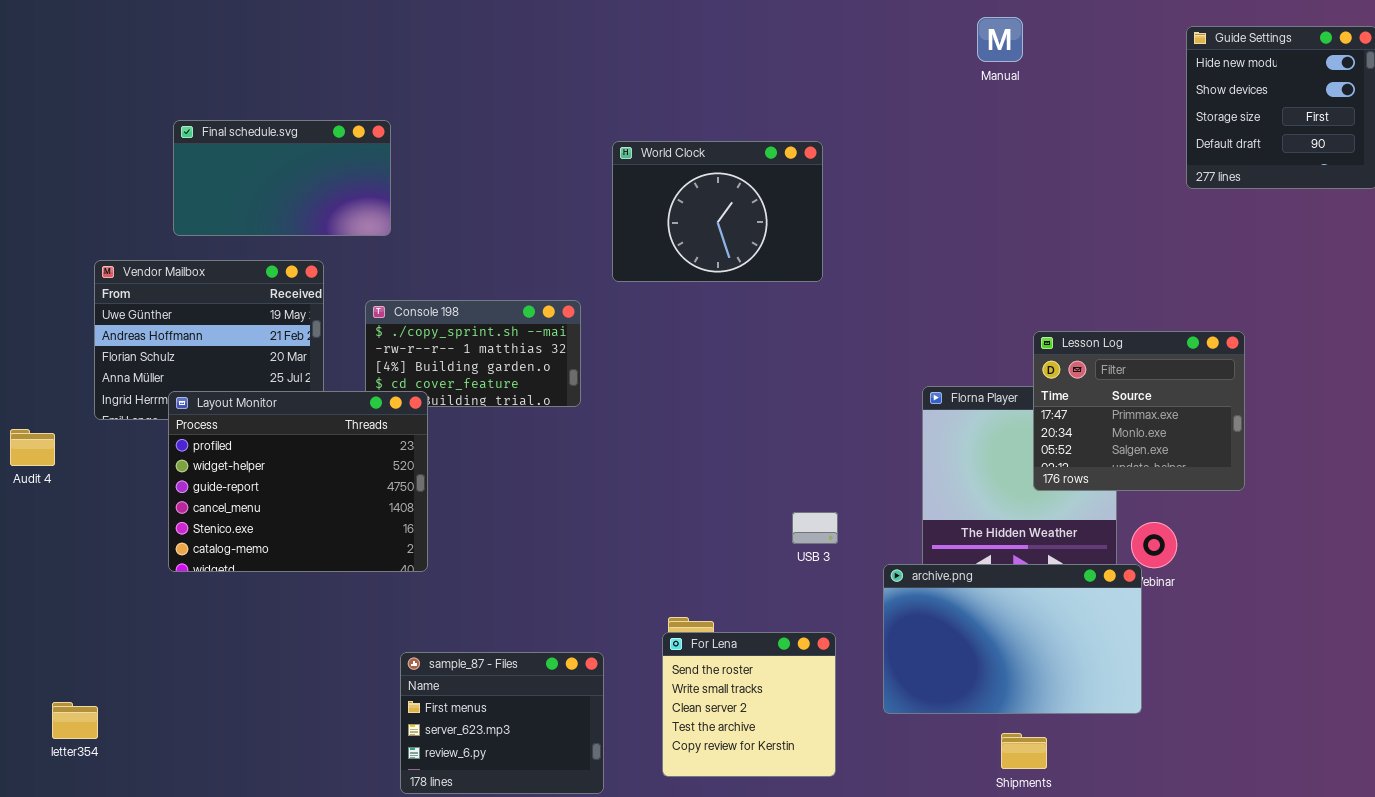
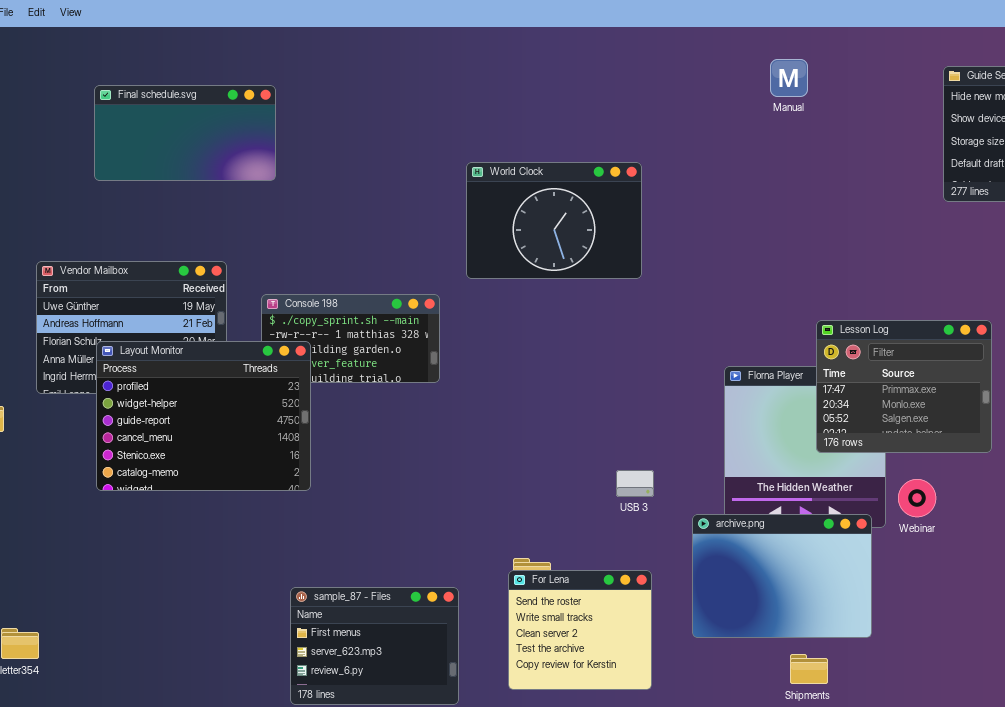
Final schedule.svg: [173,120,391,236] -> [94,85,276,181], moved
Layout Monitor: [168,391,428,572] -> [96,341,311,491], moved
archive.png: [883,564,1142,714] -> [692,514,872,638], resized

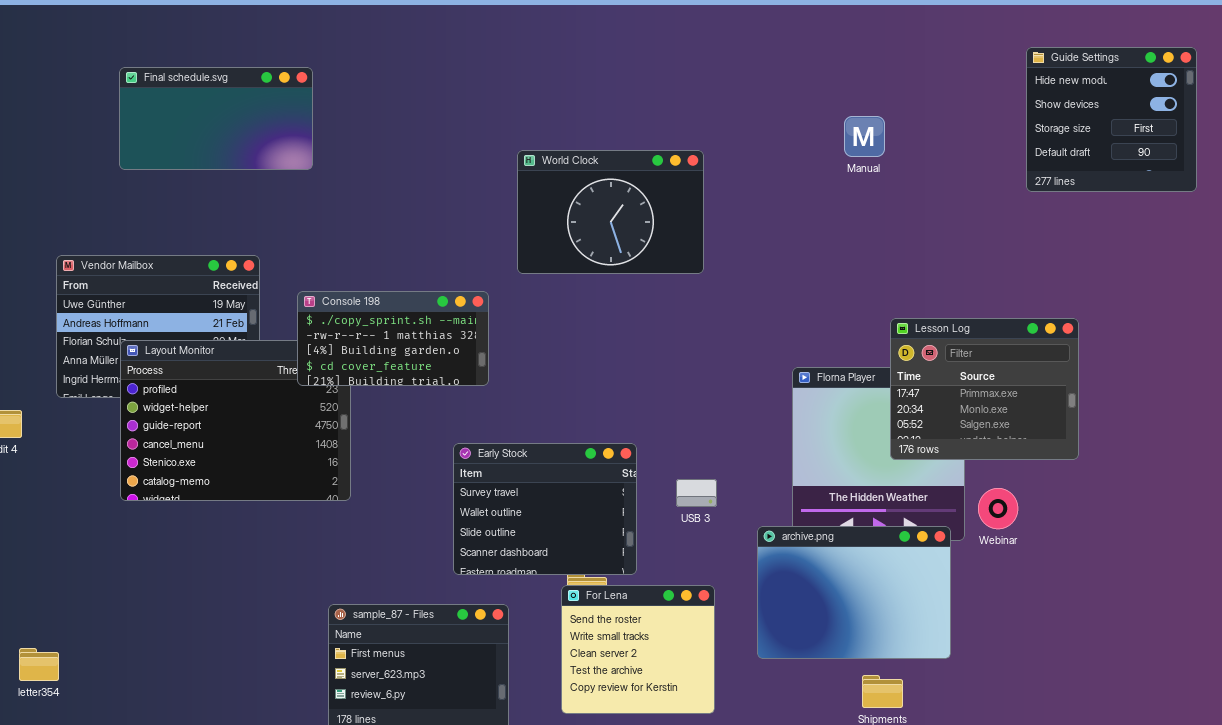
Manual: [770,59,808,97] -> [844,116,885,157], moved
Console 198: [261,294,440,383] -> [297,291,489,386], raised
Early Stock: none -> [453,443,637,575], opened

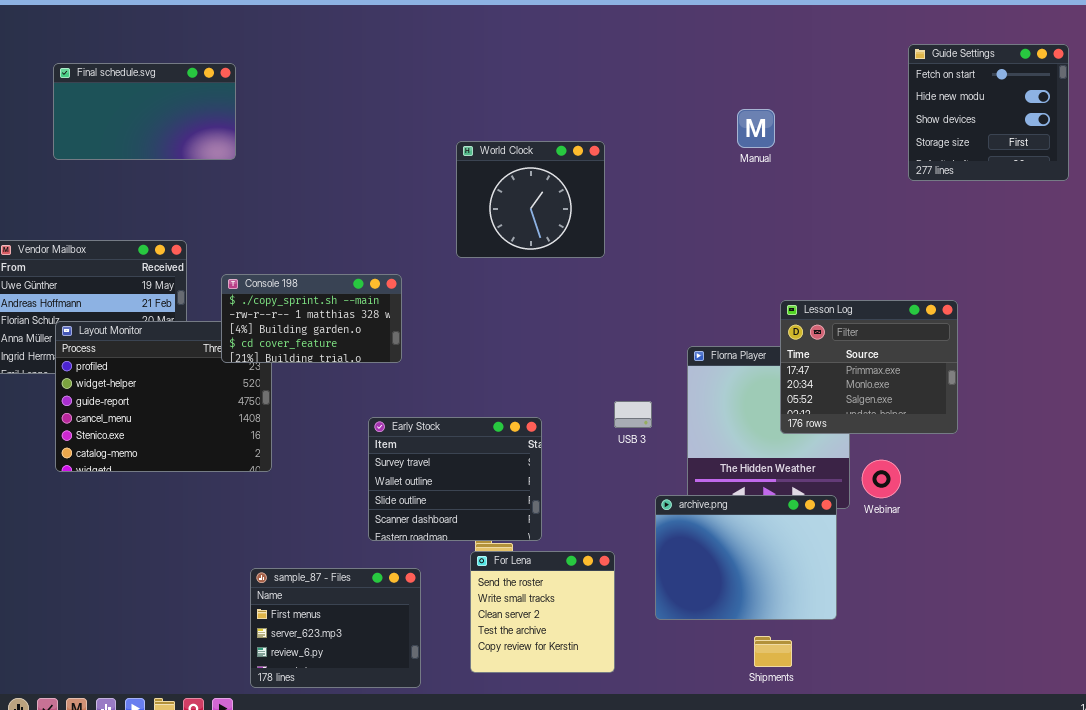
Guide Settings: [1026,47,1197,192] -> [908,44,1069,181], scrolled up 1 row
World Clock: [517,150,704,274] -> [456,141,605,258], resized
USB 3: [676,479,717,507] -> [614,401,652,428], moved

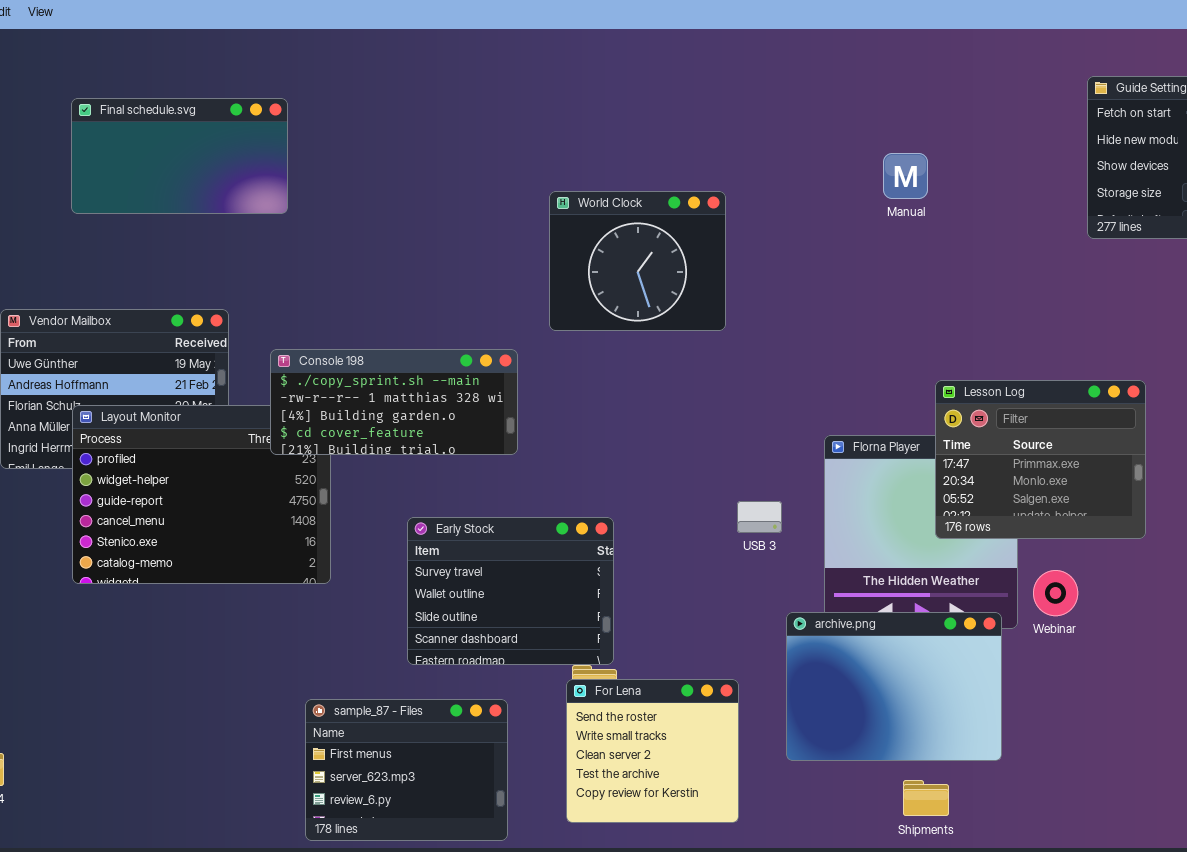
Console 198: [221,274,402,363] -> [270,349,518,455], resized
Early Stock: [368,417,542,541] -> [407,517,614,665], moved

